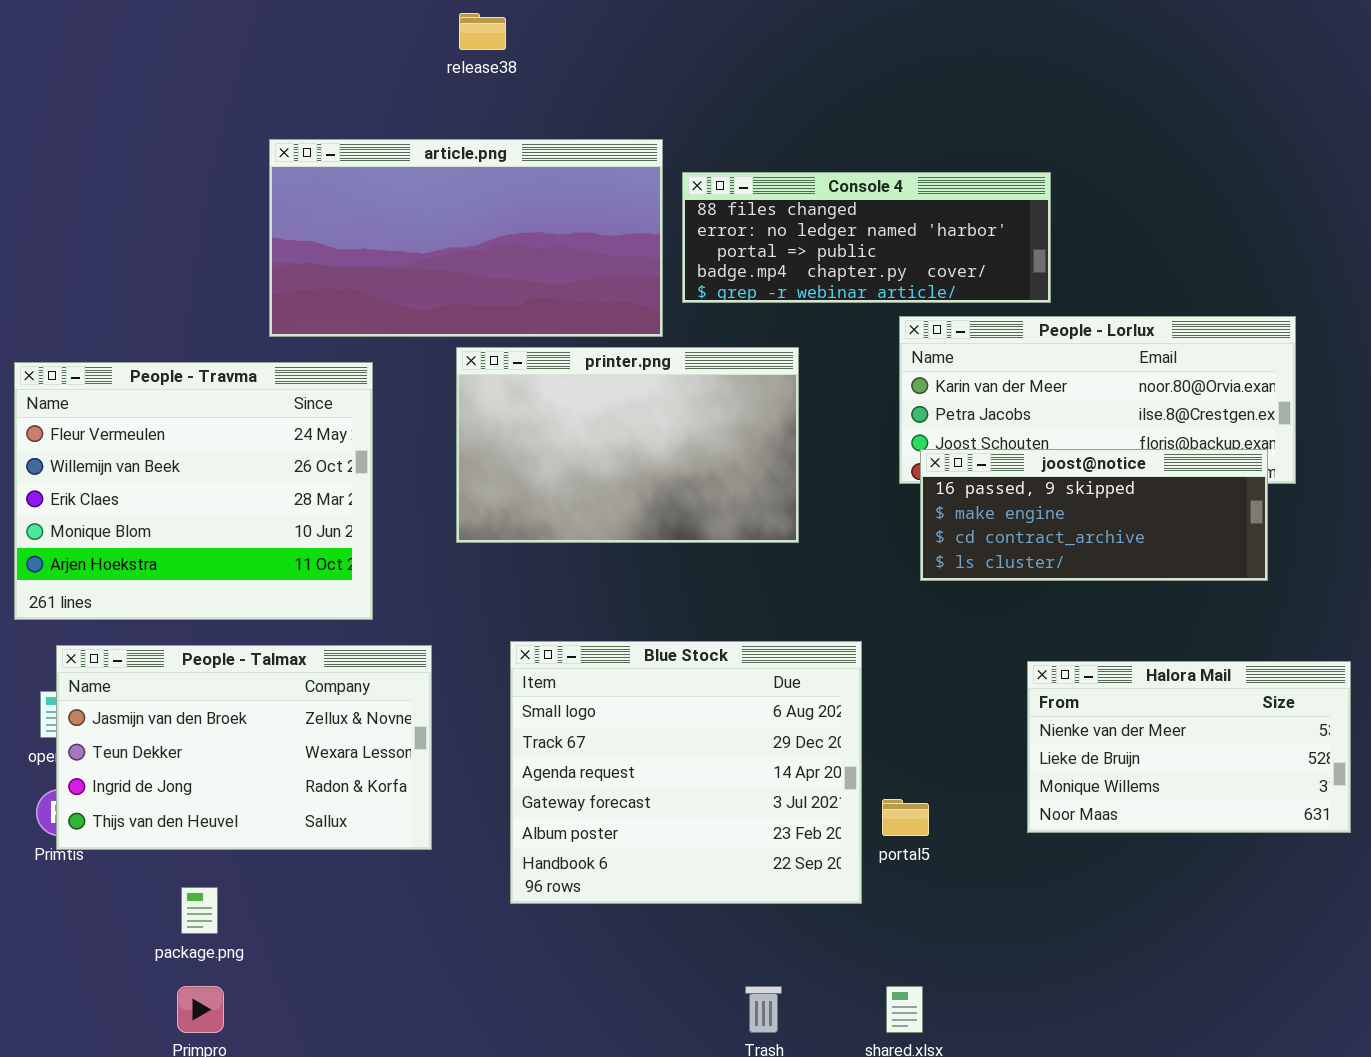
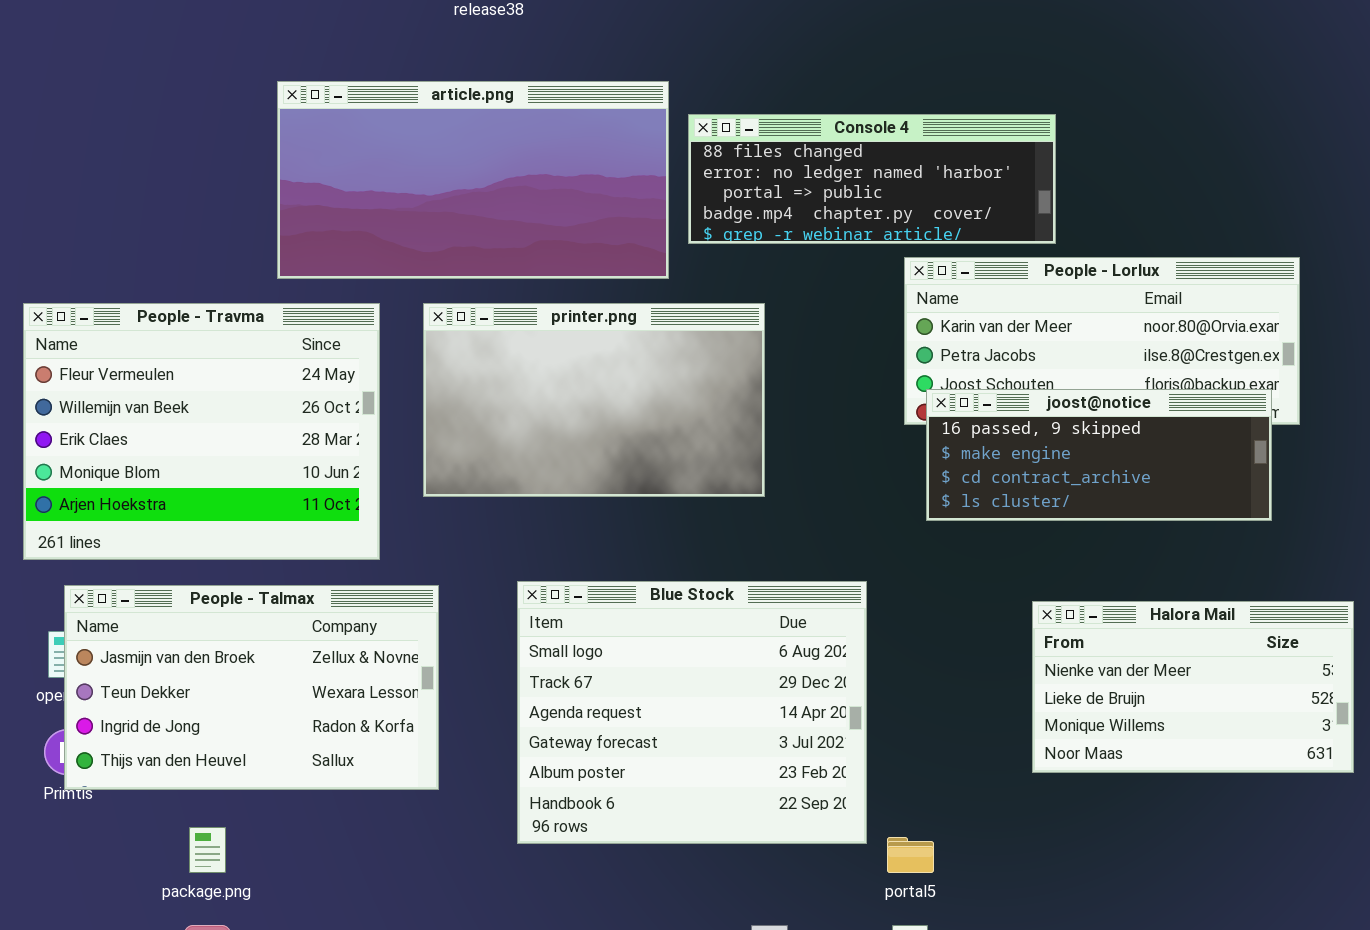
printer.png: [456,347,799,543] -> [423,303,765,497], moved
portal5: [882,799,929,836] -> [887,837,934,873], moved

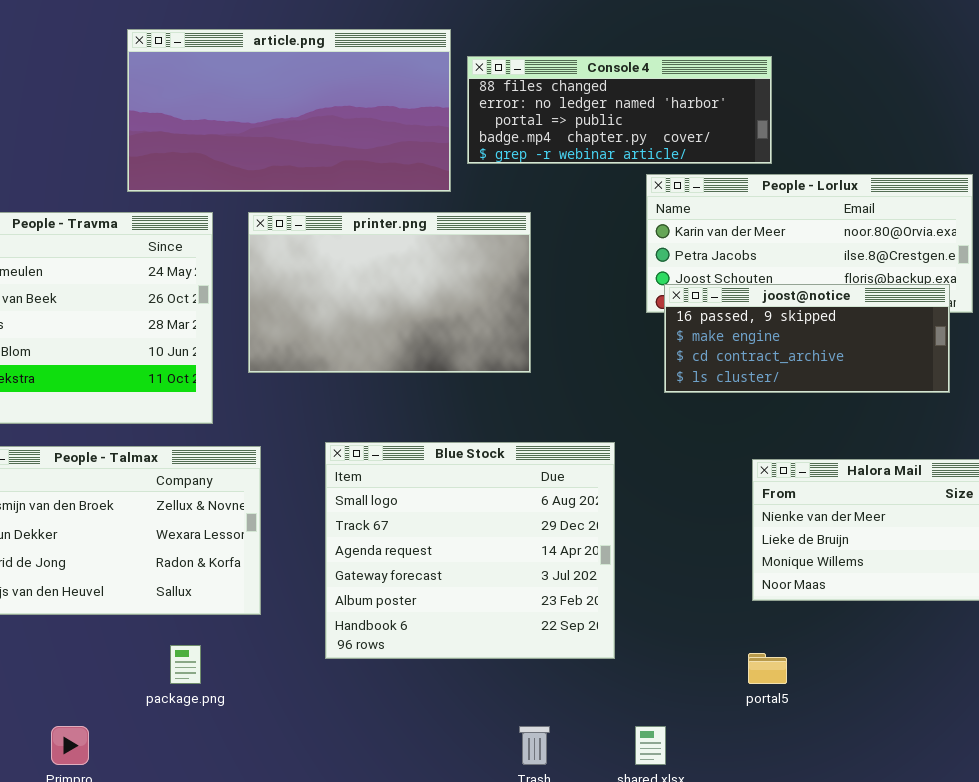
package.png: [189,827,226,873] -> [170,645,201,684], moved
portal5: [887,837,934,873] -> [748,653,787,684], moved

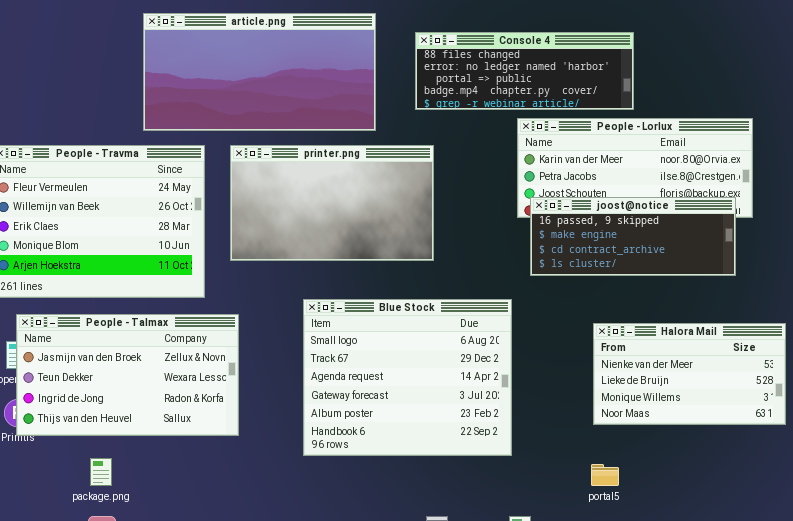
Console 4: [467,56,772,164] -> [415,32,634,110], moved
Blue Stock: [325,442,615,659] -> [303,299,512,456], moved
package.png: [170,645,201,684] -> [90,458,112,486], moved

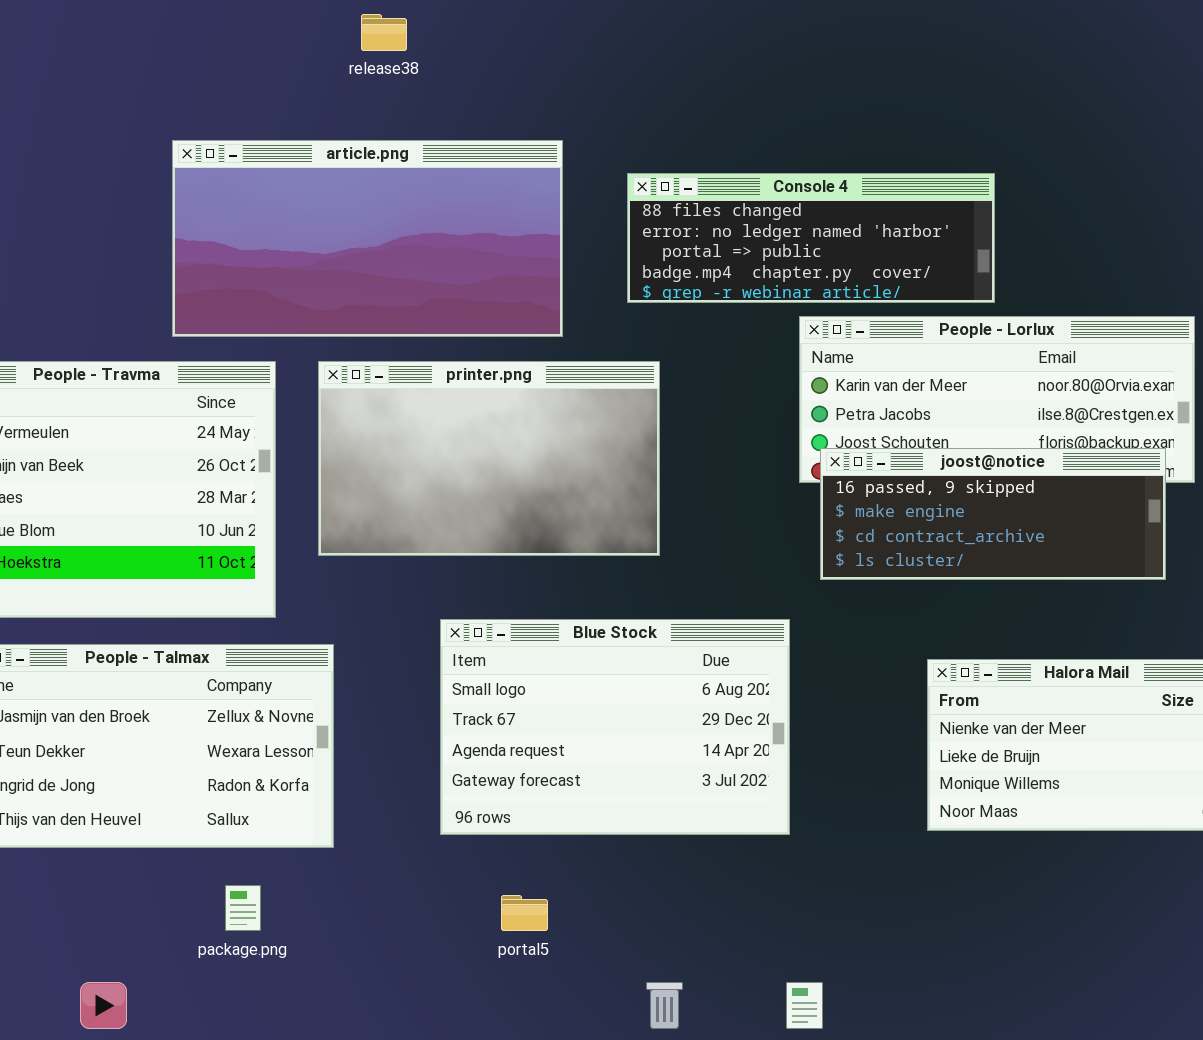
Blue Stock: [303,299,512,456] -> [440,619,790,835], resized
package.png: [90,458,112,486] -> [225,885,261,931], moved
portal5: [591,464,619,486] -> [501,895,548,931], moved

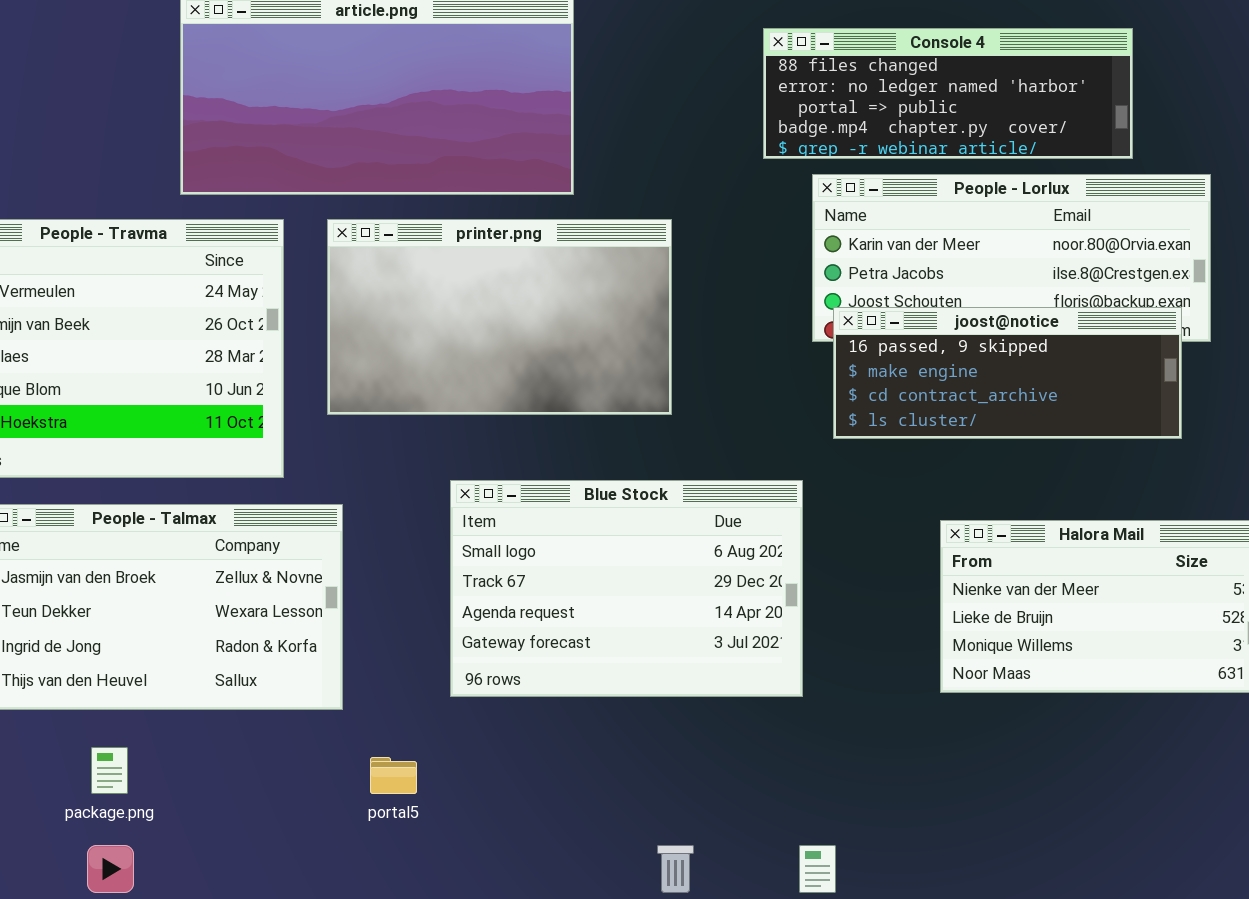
Console 4: [627,173,995,303] -> [763,28,1133,159], moved
package.png: [225,885,261,931] -> [91,747,128,794], moved
portal5: [501,895,548,931] -> [370,757,417,794], moved

